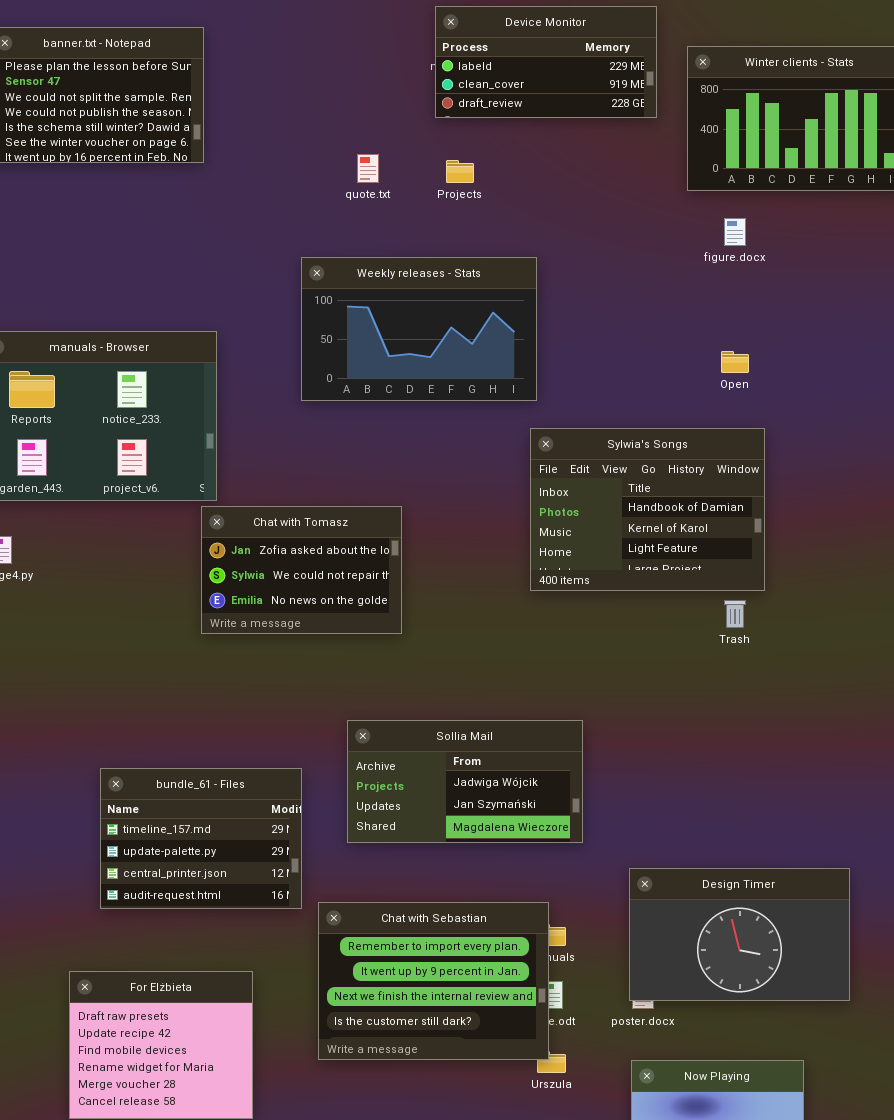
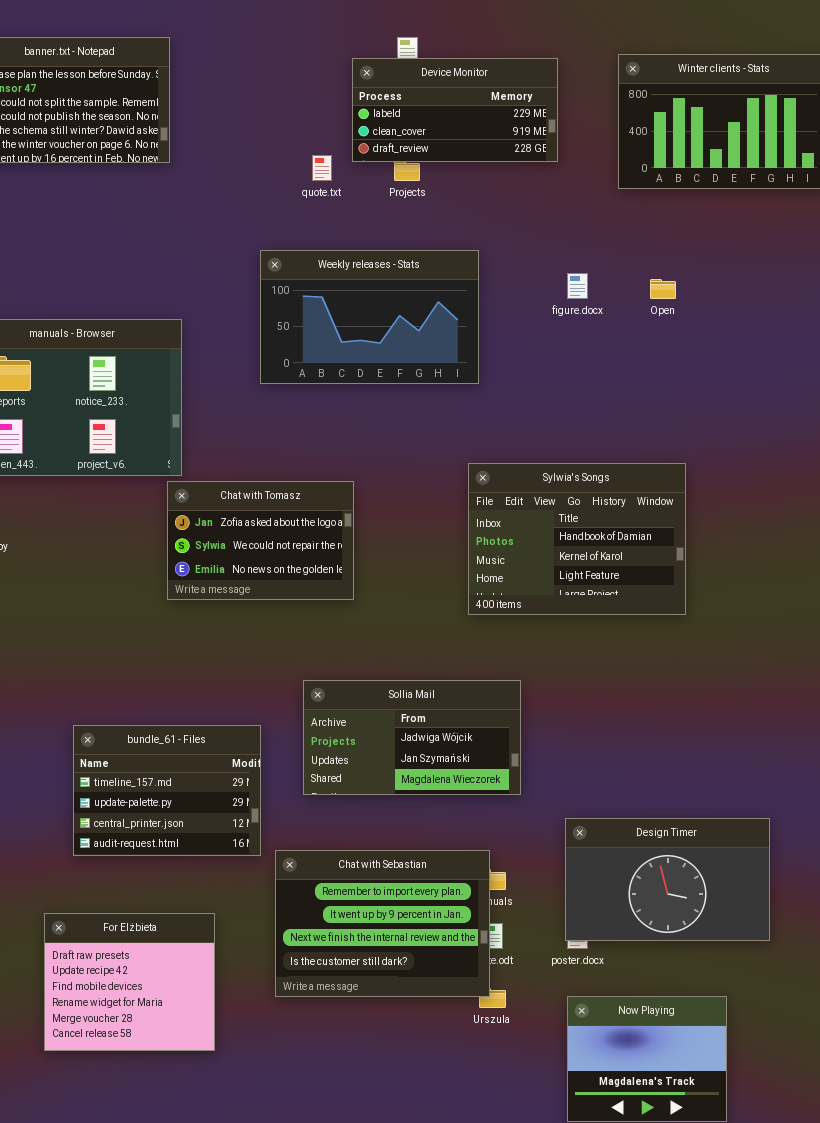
Device Monitor: [435,6,657,118] -> [352,58,558,162], moved
figure.docx: [724,218,746,246] -> [567,273,588,299], moved
Open: [721,351,749,373] -> [650,279,676,299], moved
Sylwia's Songs: [530,428,765,591] -> [468,463,686,615], moved

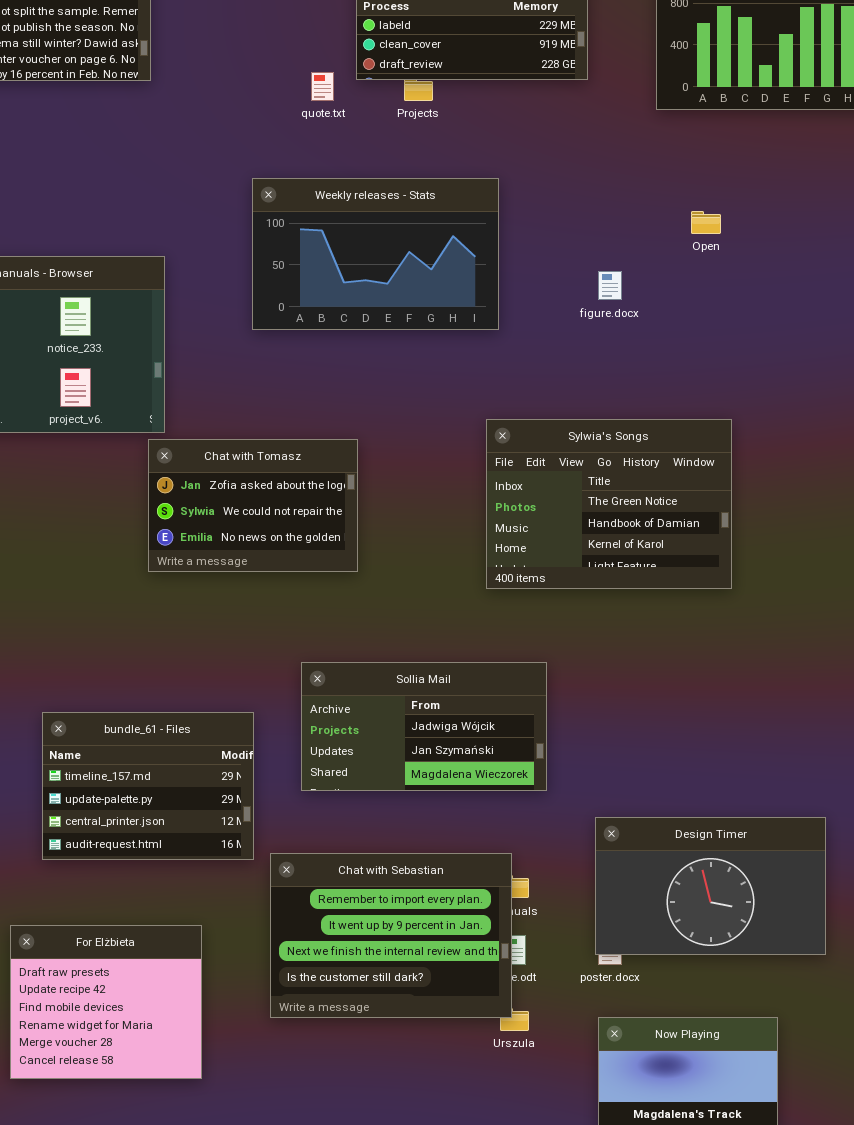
figure.docx: [567,273,588,299] -> [598,271,622,300], moved
Sylwia's Songs: [468,463,686,615] -> [486,419,732,589], scrolled up 1 row

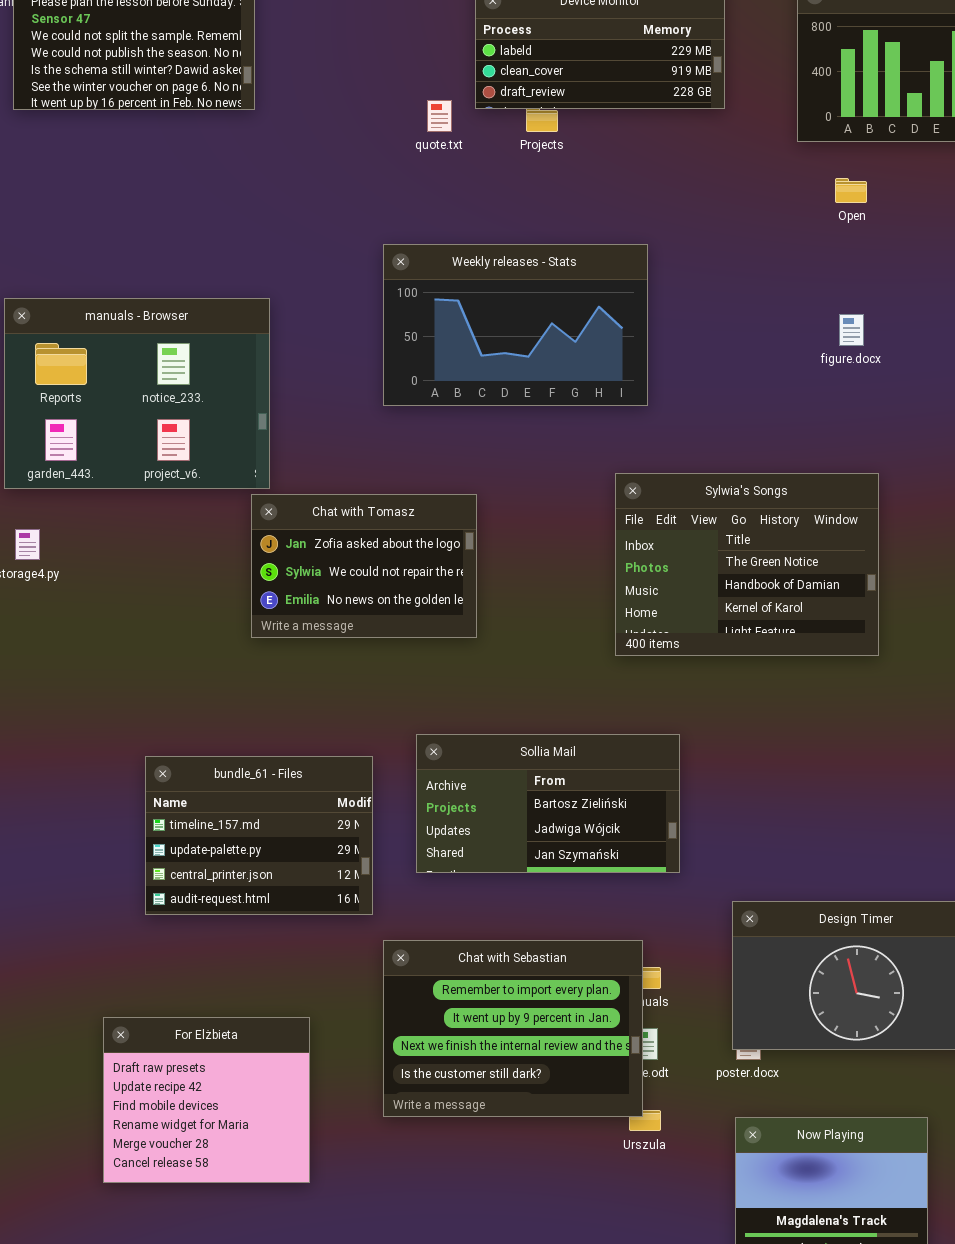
Weekly releases - Stats: [252,178,499,330] -> [383,244,648,406], moved
Open: [691,211,721,234] -> [835,178,867,203], moved
figure.docx: [598,271,622,300] -> [839,314,864,346], moved
Sollia Mail: [301,662,547,791] -> [416,734,680,873], scrolled up 1 row
bundle_61 - Files: [42,712,254,860] -> [145,756,373,915], moved

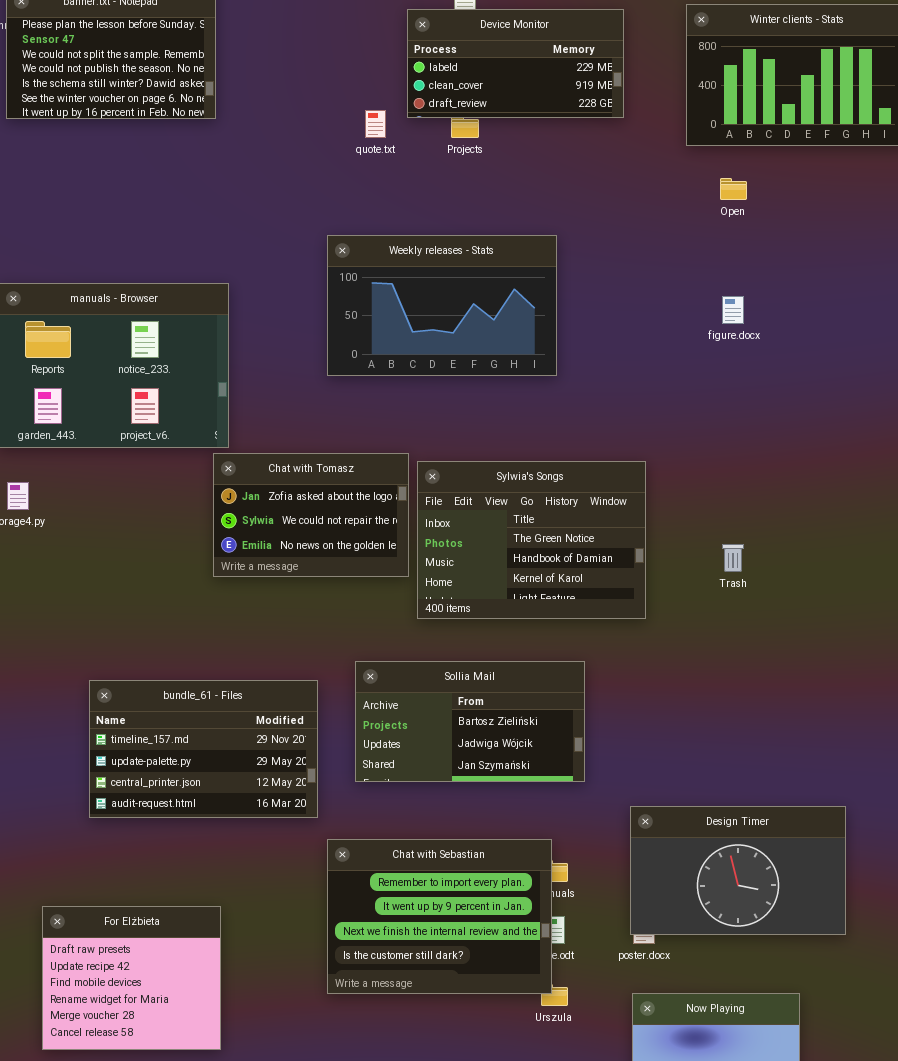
Sylwia's Songs: [615,473,879,656] -> [417,461,646,619], moved
bundle_61 - Files: [145,756,373,915] -> [89,680,318,818], resized
For Elżbieta: [103,1017,310,1183] -> [42,906,221,1050], moved

